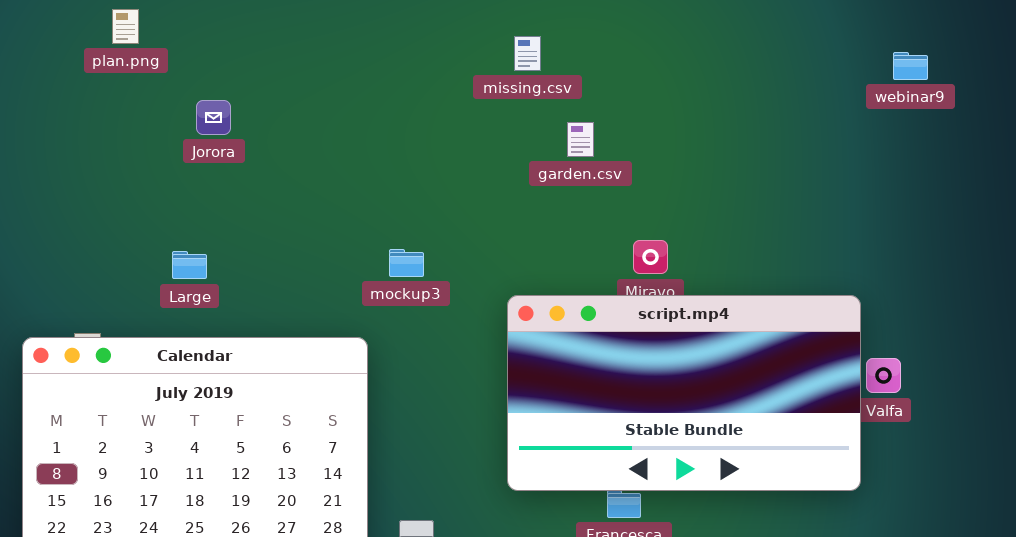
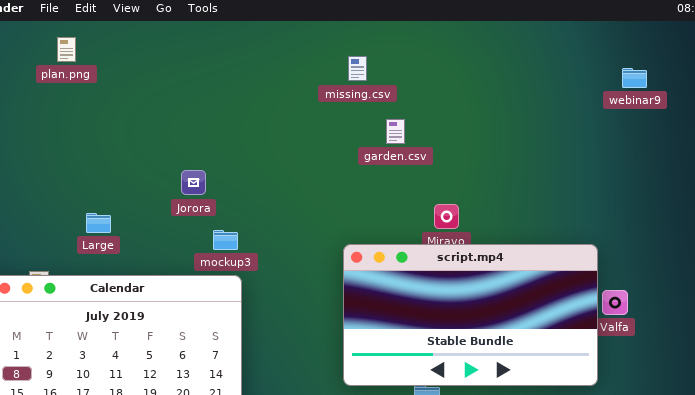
Jorora: [196,100,231,135] -> [181,170,206,195], moved
mockup3: [389,249,424,277] -> [213,230,238,250], moved
Large: [172,251,207,279] -> [86,213,111,233], moved

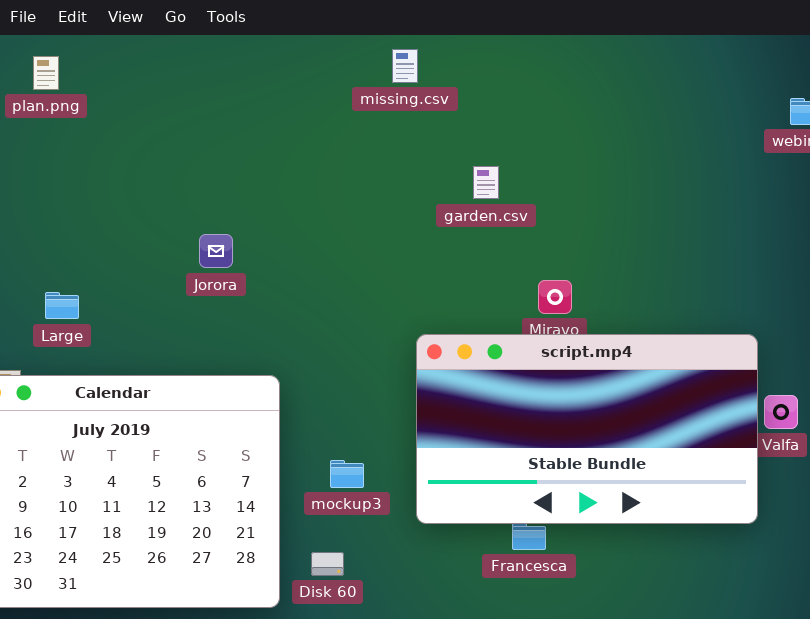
missing.csv: [348,56,367,81] -> [392,49,418,83], moved
Large: [86,213,111,233] -> [45,292,79,319], moved
mockup3: [213,230,238,250] -> [330,460,364,488], moved

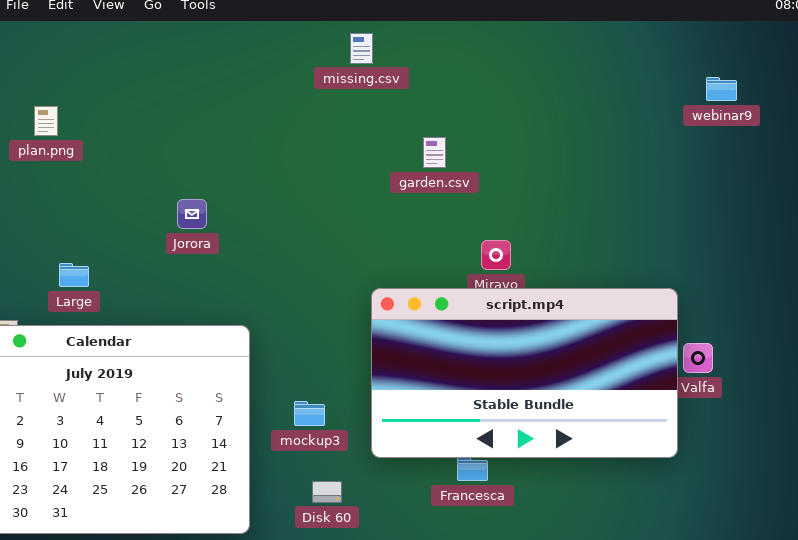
plan.png: [33,56,59,90] -> [34,106,58,136], moved
Large: [45,292,79,319] -> [59,263,89,287], moved
Disk 60: [311,552,344,576] -> [312,481,342,503], moved

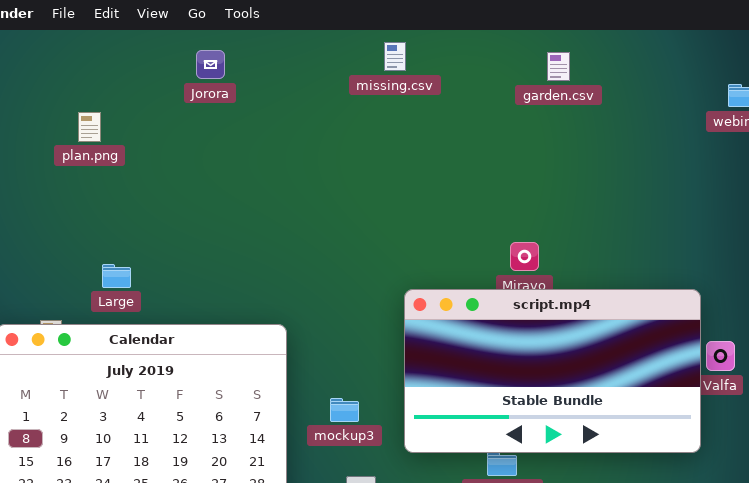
garden.csv: [423,137,446,168] -> [547,52,570,81], moved
Jorora: [177,199,207,229] -> [196,50,225,79], moved

